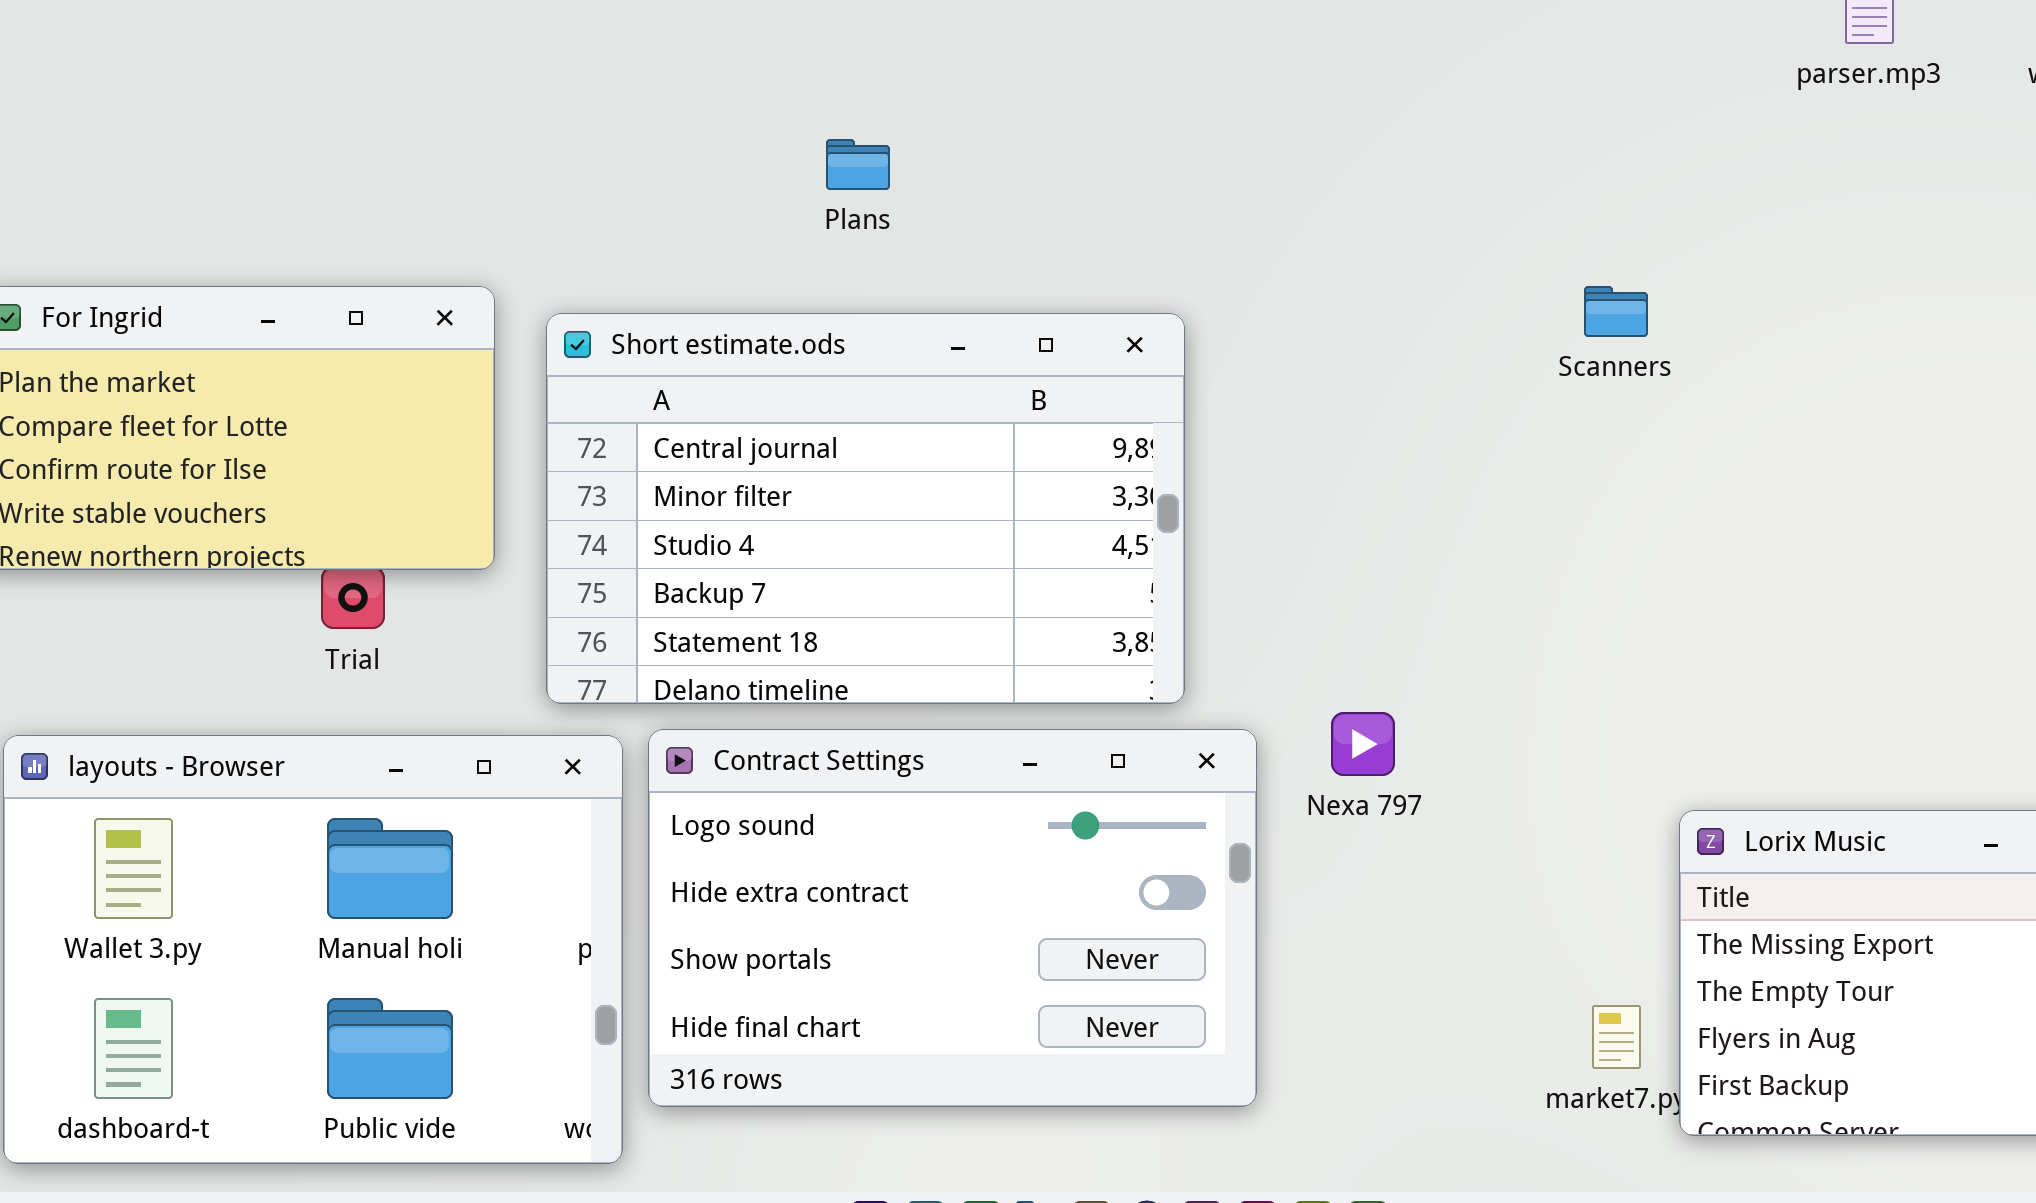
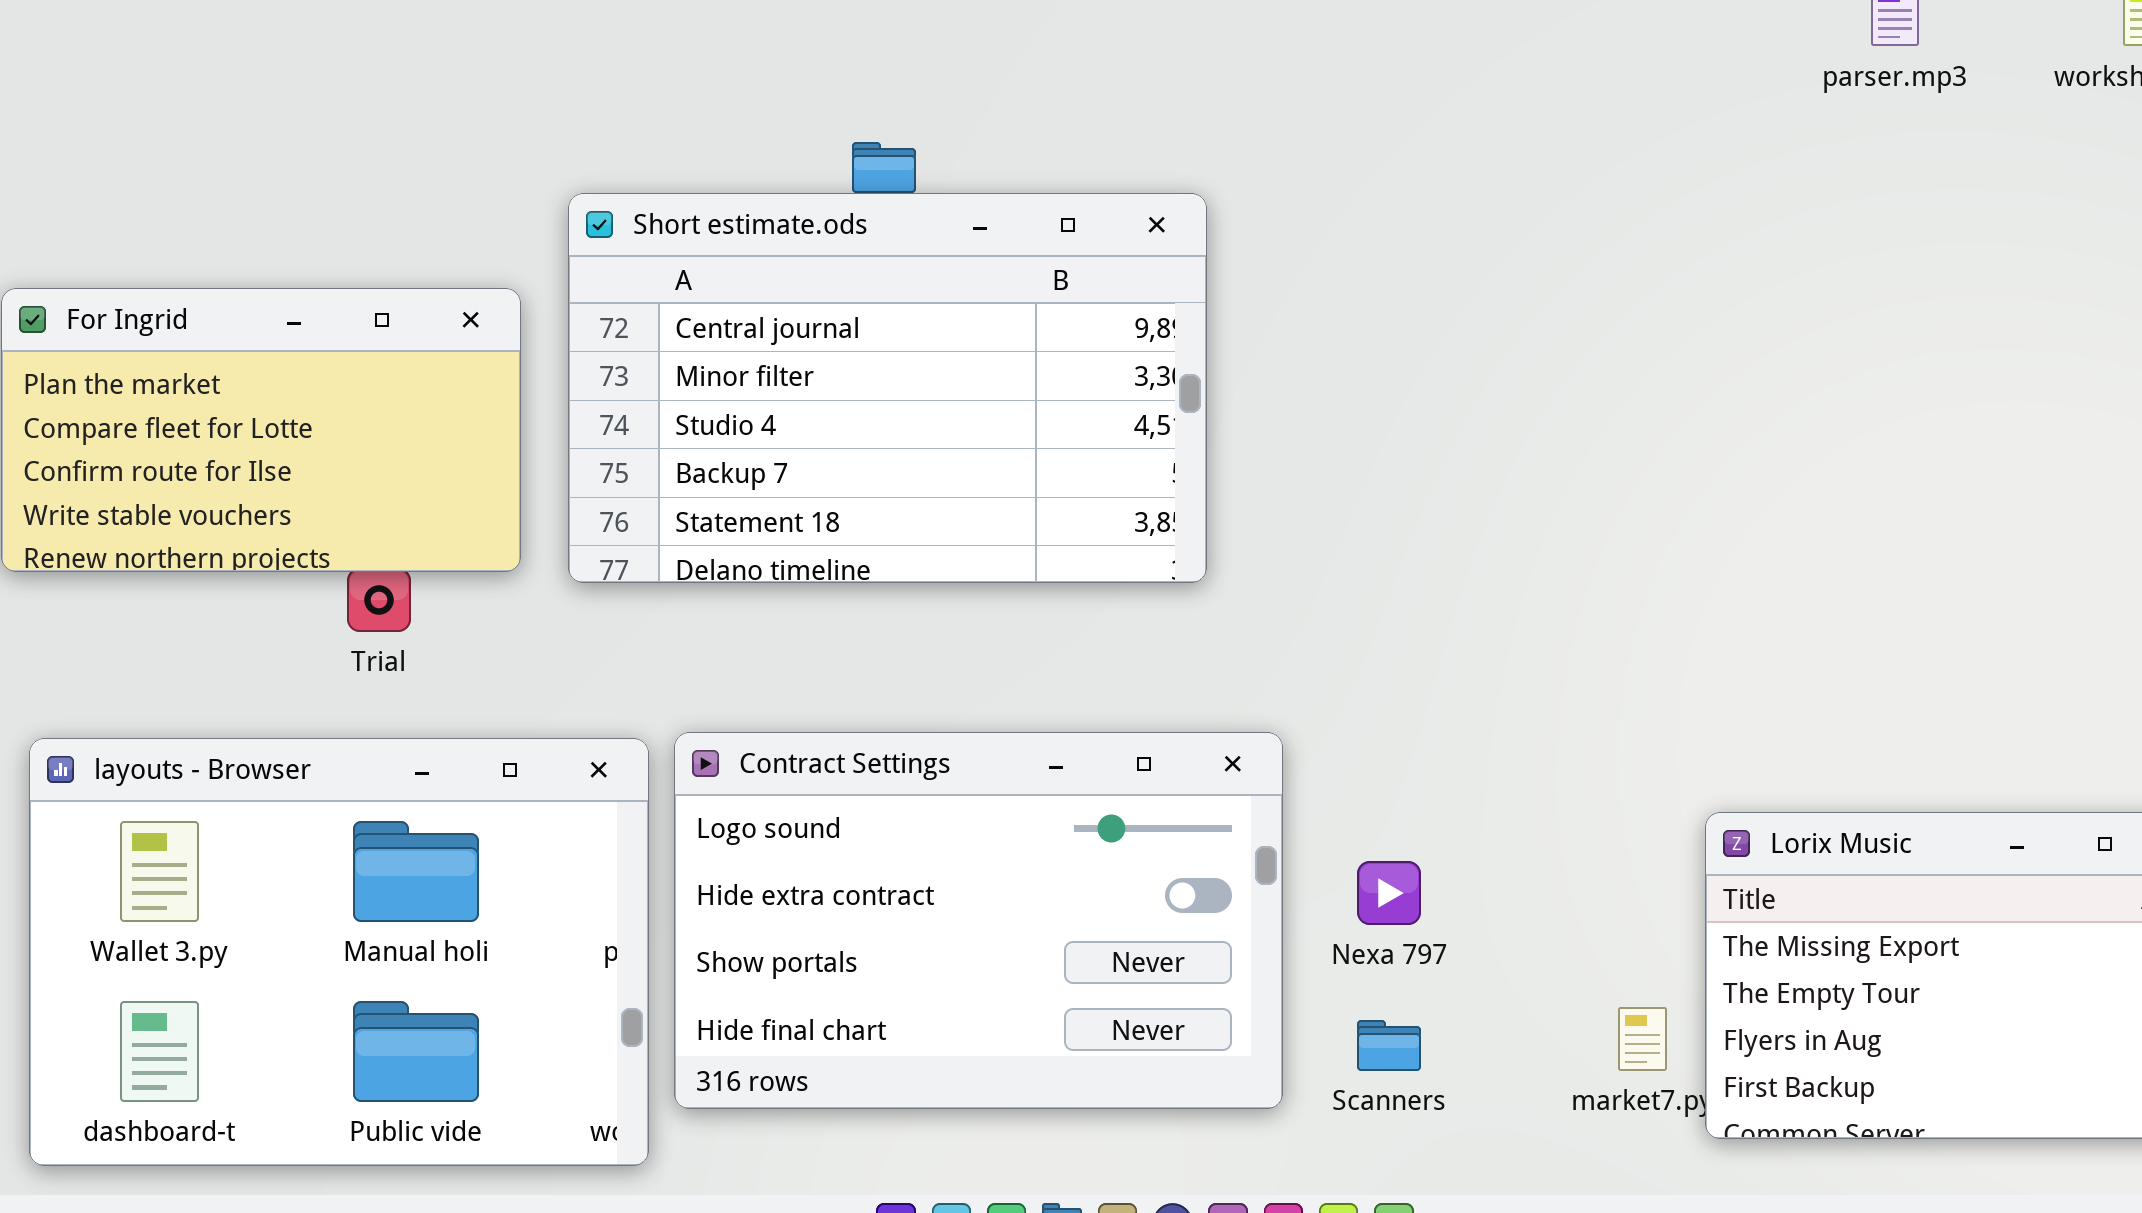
Scanners: [1584,286,1648,337] -> [1357,1020,1421,1071], moved
Short estimate.ods: [546,313,1185,704] -> [568,193,1207,583], moved
Nexa 797: [1331,712,1395,776] -> [1357,861,1421,925], moved

